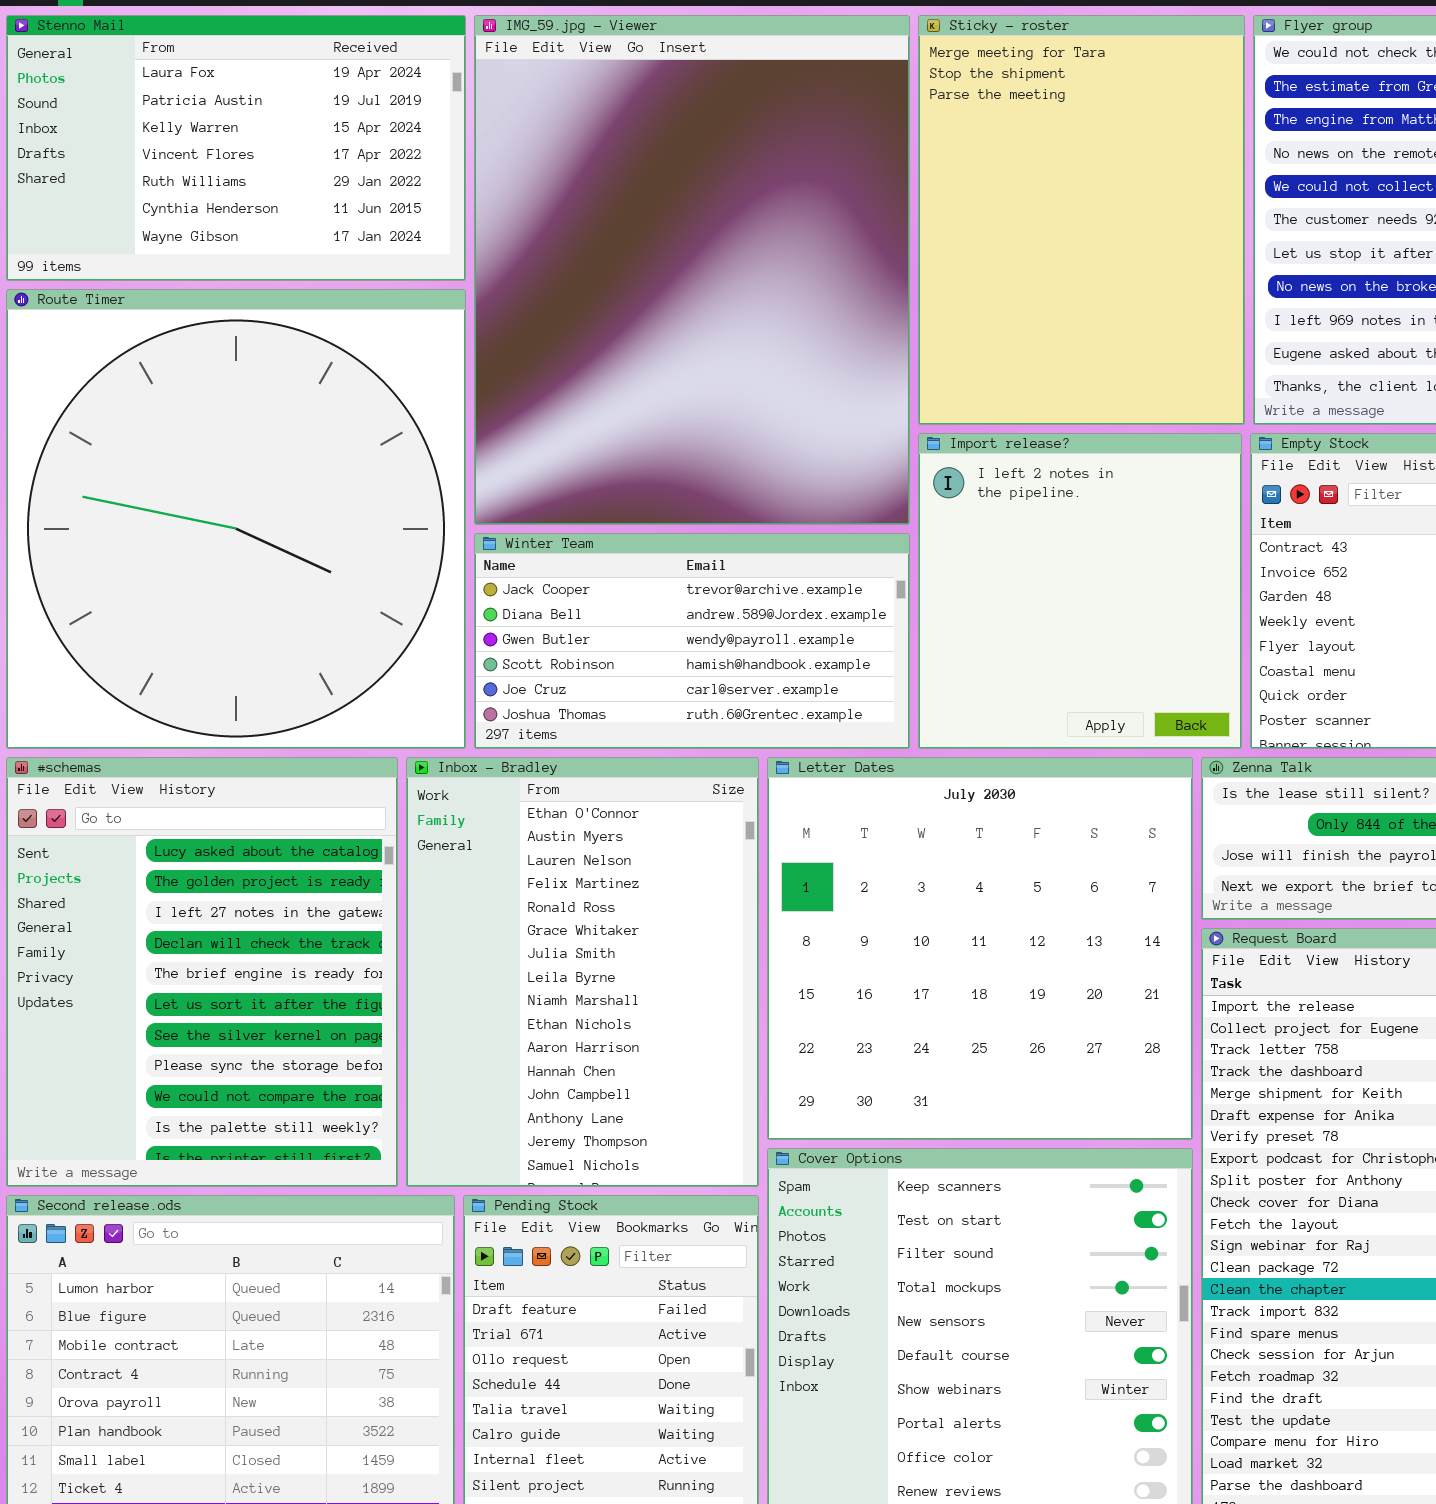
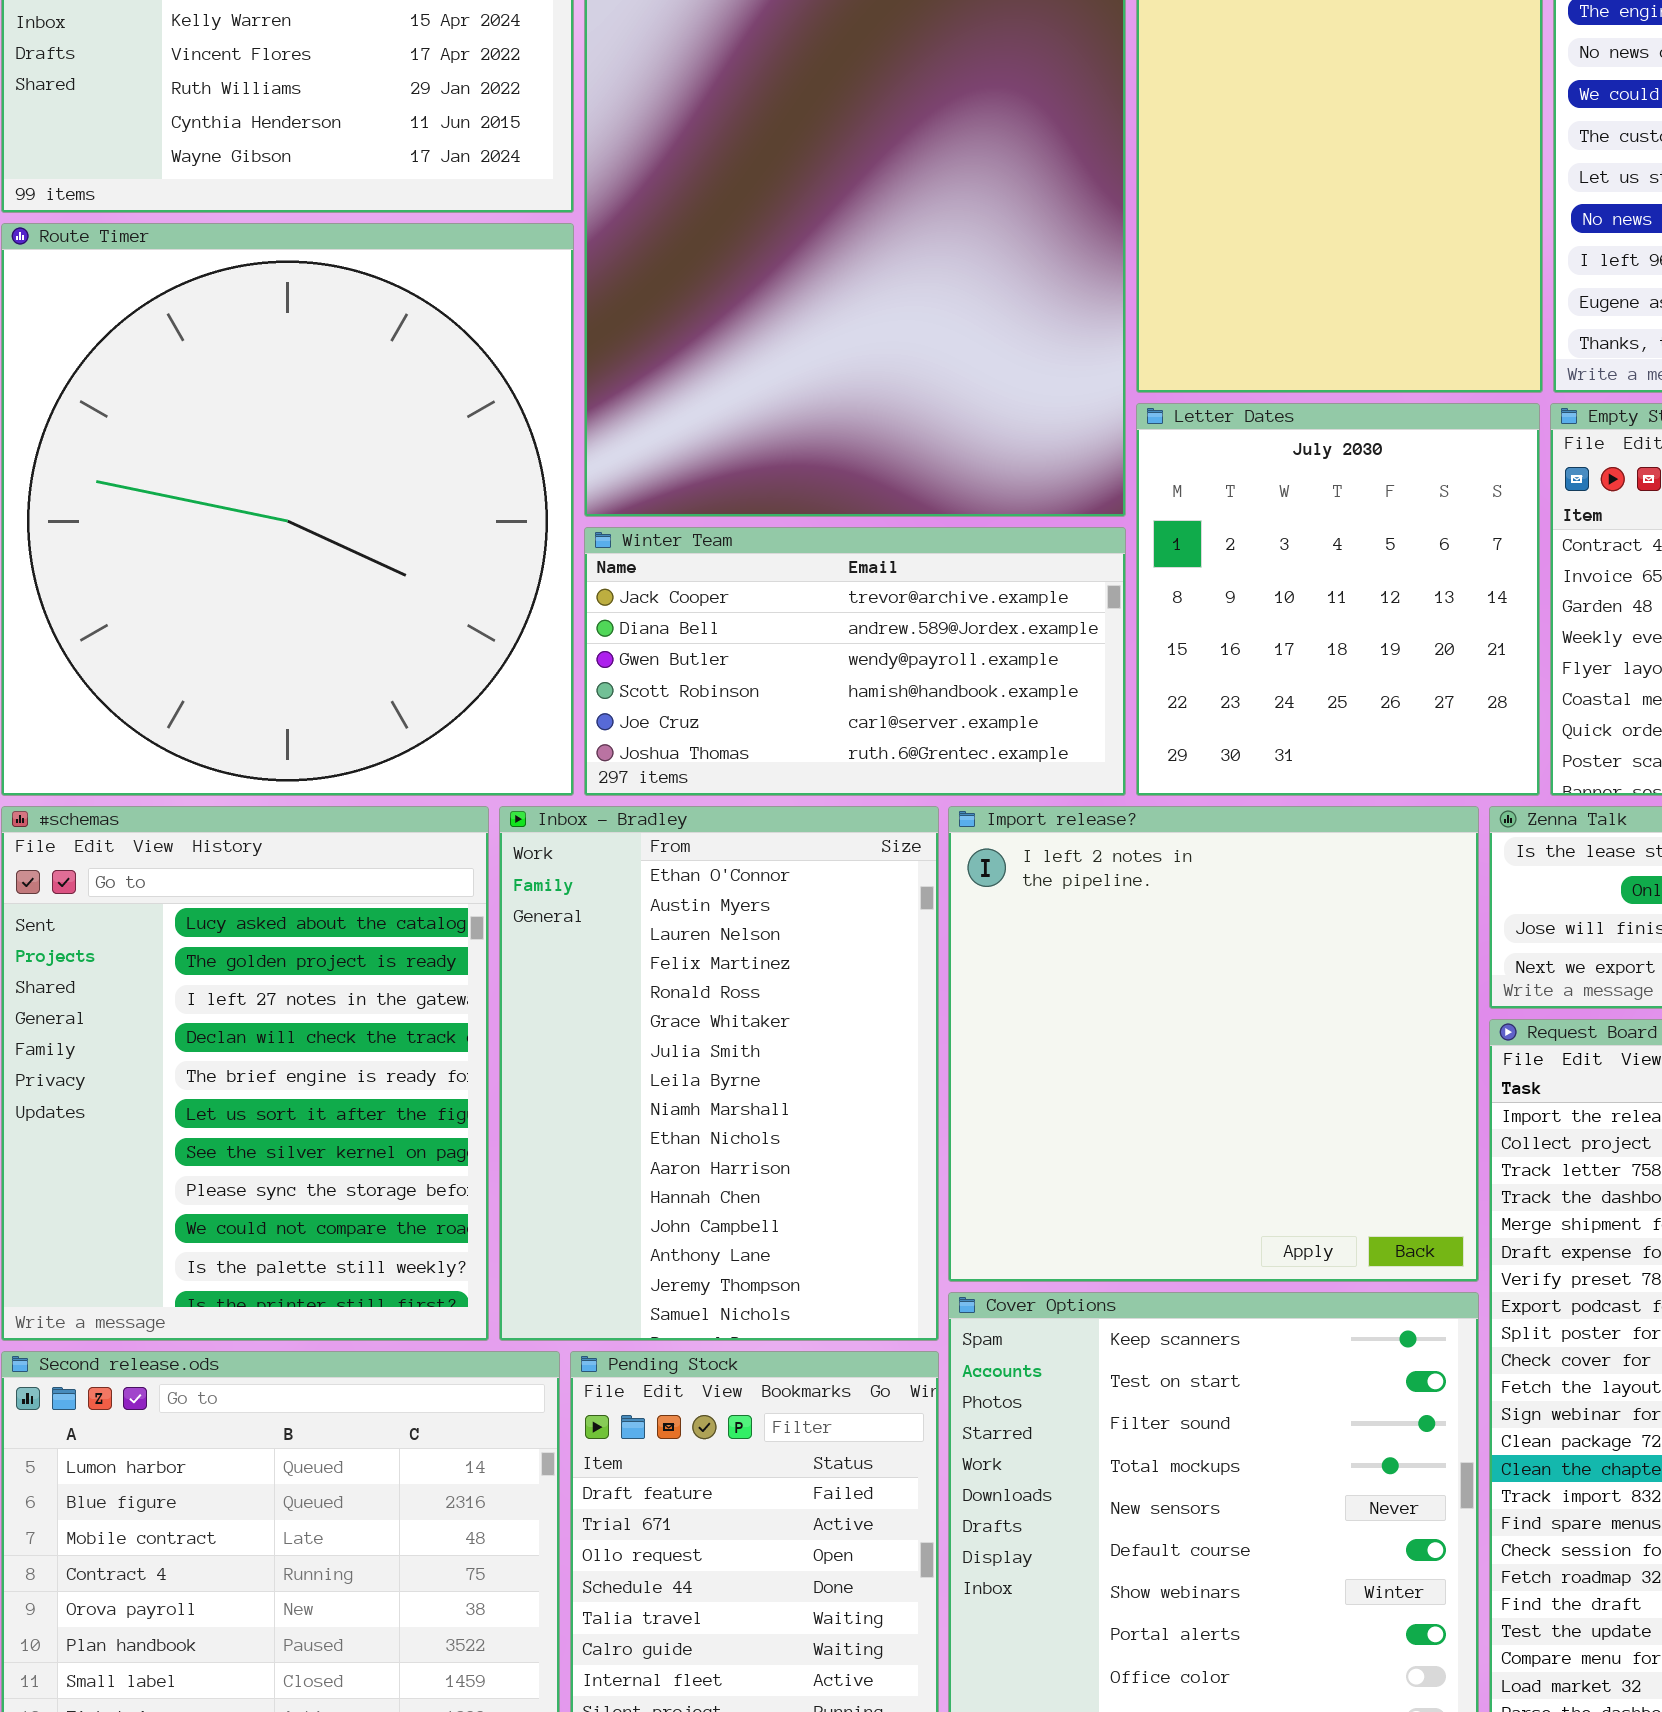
Import release?: [918,433,1242,749] -> [948,806,1479,1282], moved, resized
Letter Dates: [767,757,1193,1140] -> [1136,403,1540,796], moved, resized

